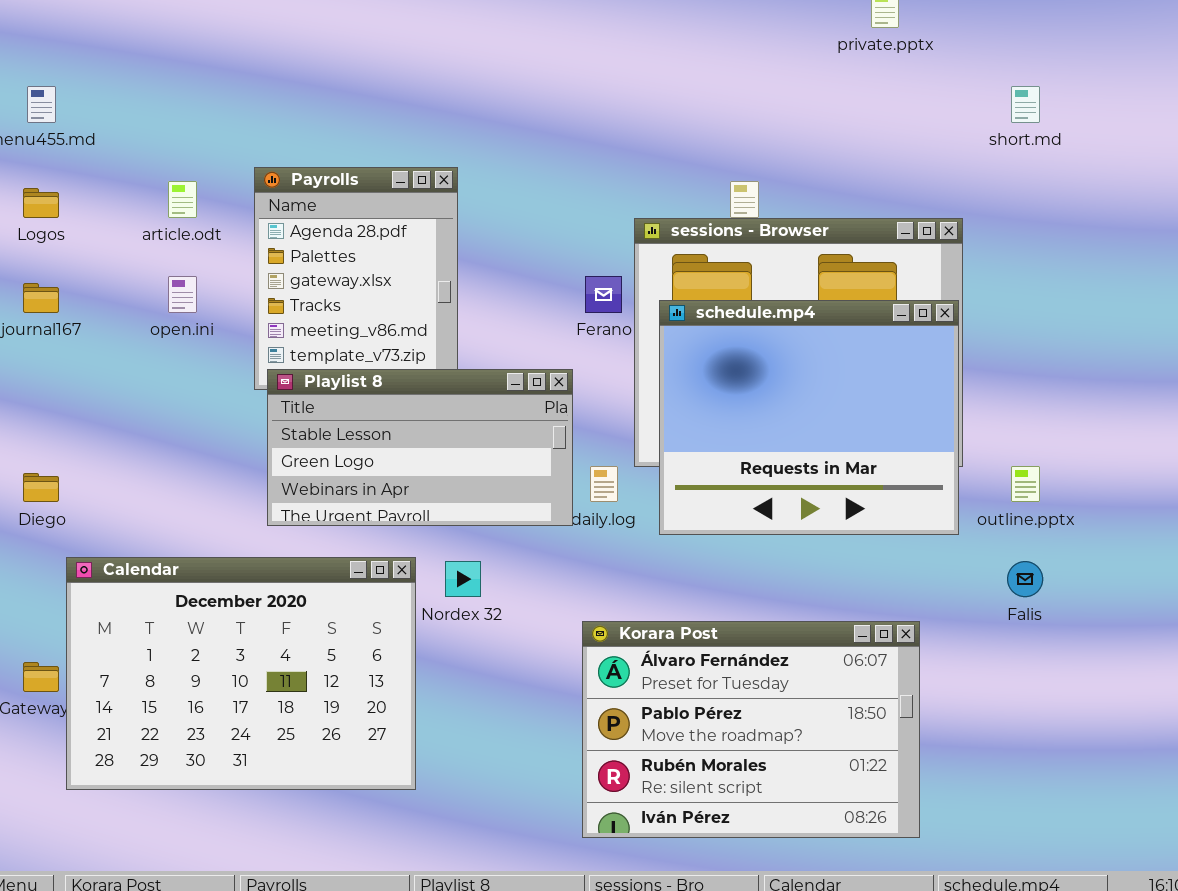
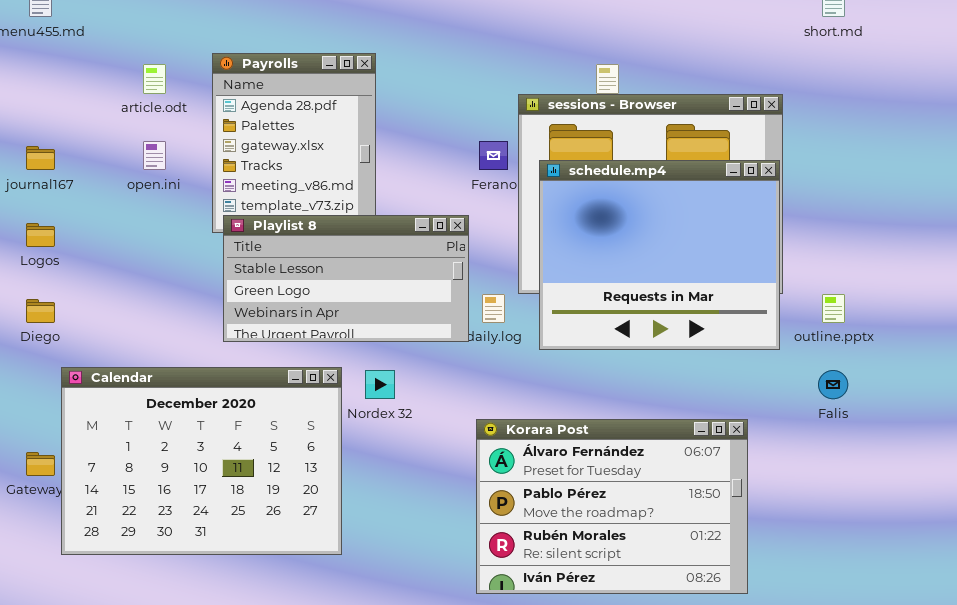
Logos: [23,188,59,218] -> [26,223,55,247], moved

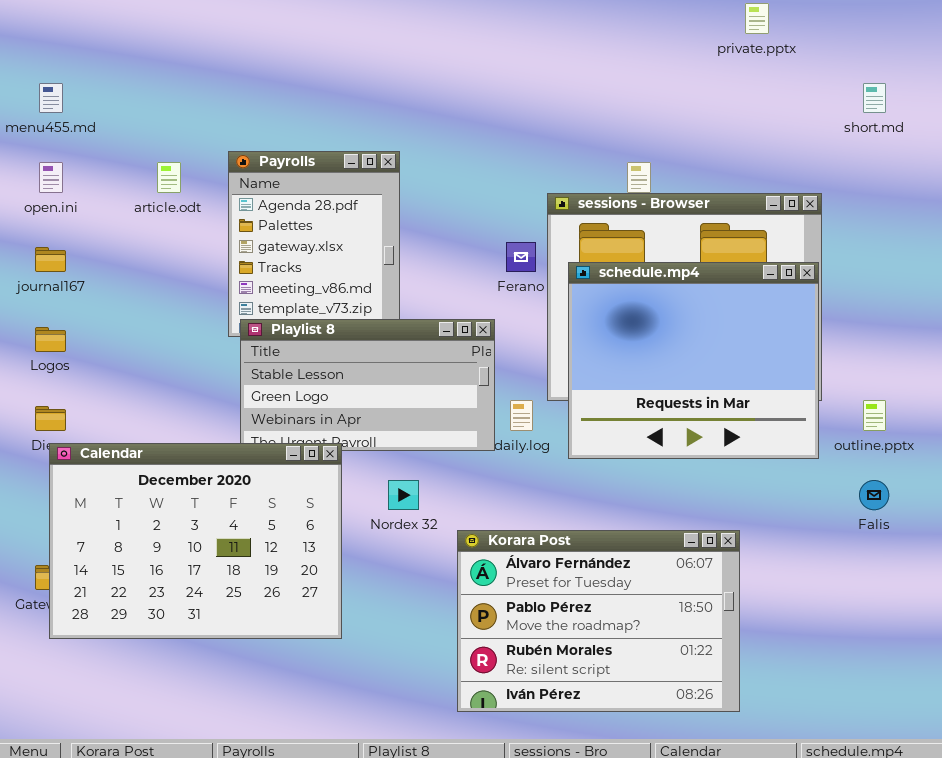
open.ini: [143,141,166,170] -> [39,162,63,193], moved
Calendar: [61,367,342,555] -> [49,443,342,639], moved
Korara Post: [476,419,748,594] -> [457,530,740,712], moved

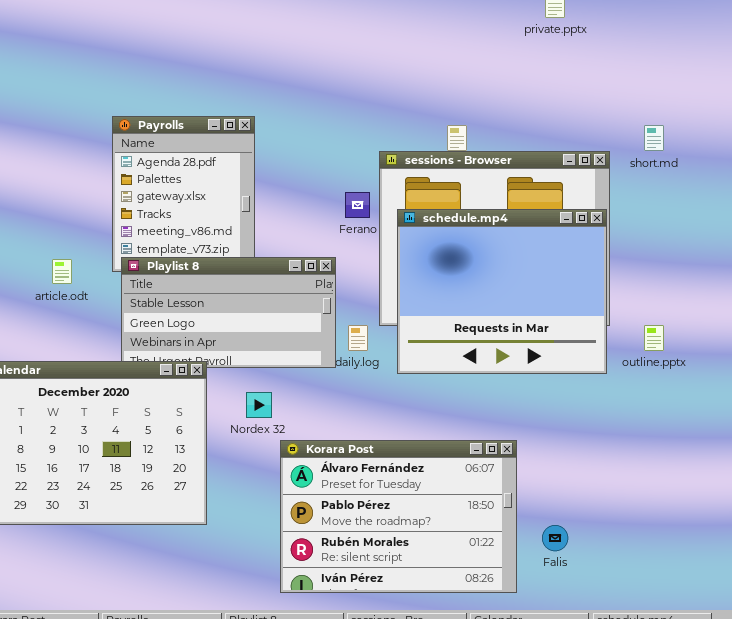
short.md: [863,83,886,113] -> [644,125,664,151], moved
article.odt: [157,162,181,193] -> [52,259,72,284], moved
Falis: [859,480,889,510] -> [542,525,568,551], moved
Korara Post: [457,530,740,712] -> [280,440,517,593], moved

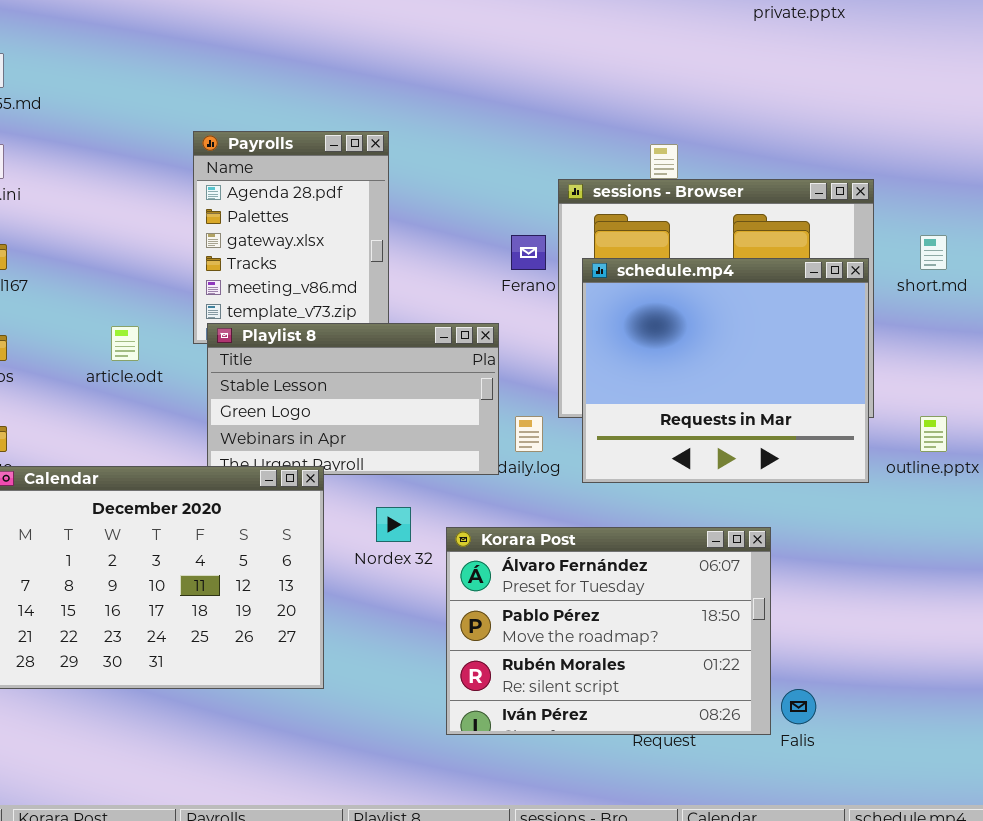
short.md: [644,125,664,151] -> [920,235,947,270], moved
Korara Post: [280,440,517,593] -> [446,527,771,735], moved

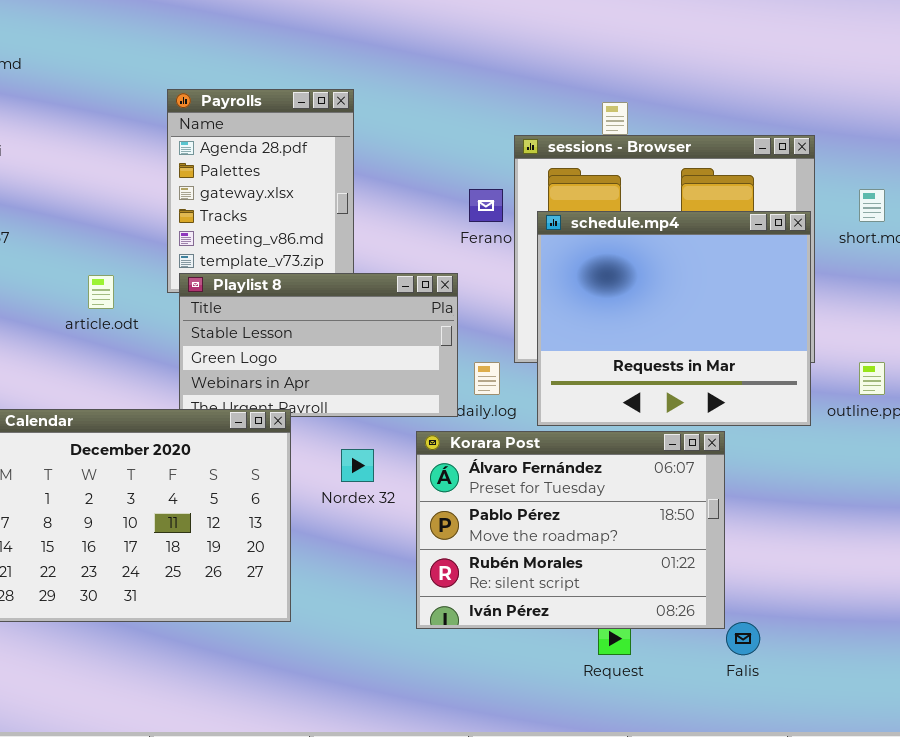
Korara Post: [446,527,771,735] -> [416,431,725,629], moved

